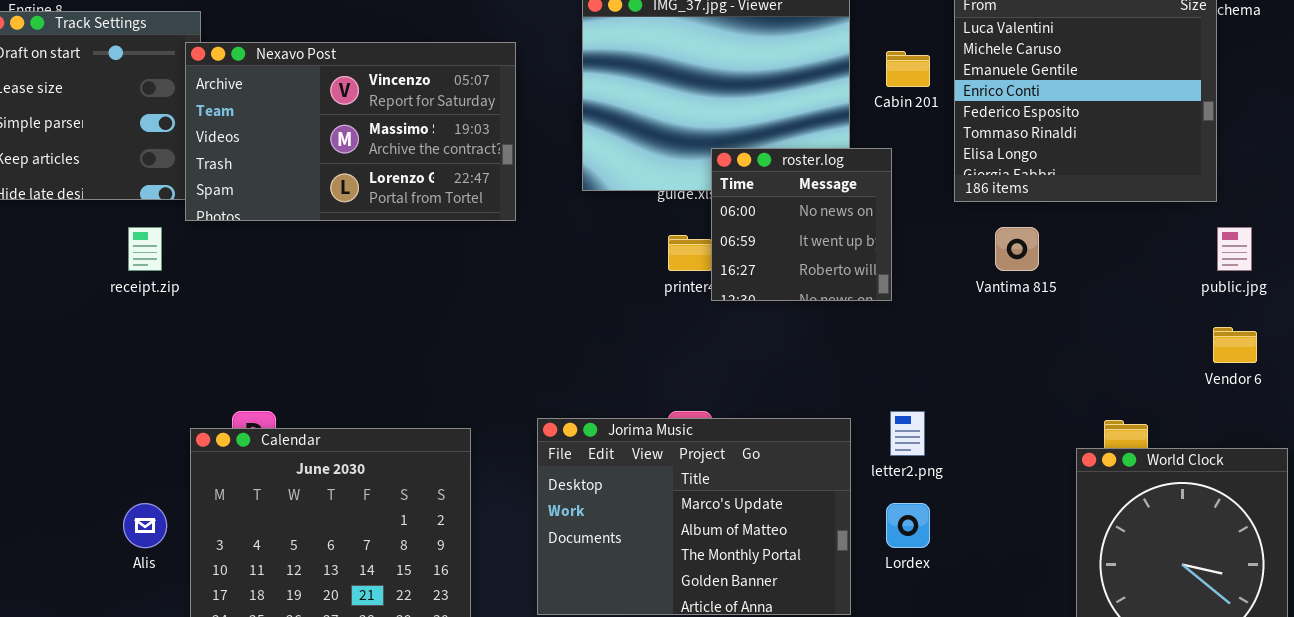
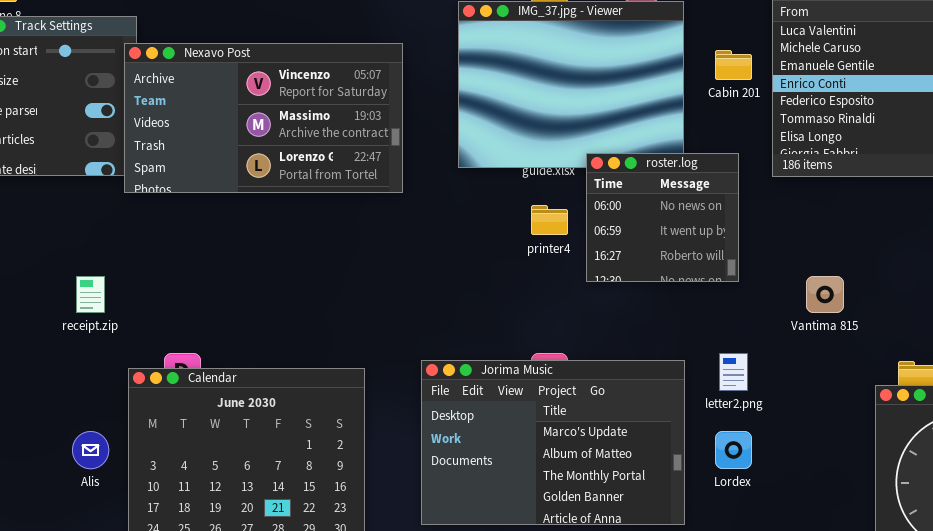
roster.log: [711,148,892,301] -> [586,153,739,282], moved
receipt.zip: [128,227,162,271] -> [76,276,105,313], moved
Vantima 815: [995,227,1039,271] -> [806,276,844,313], moved

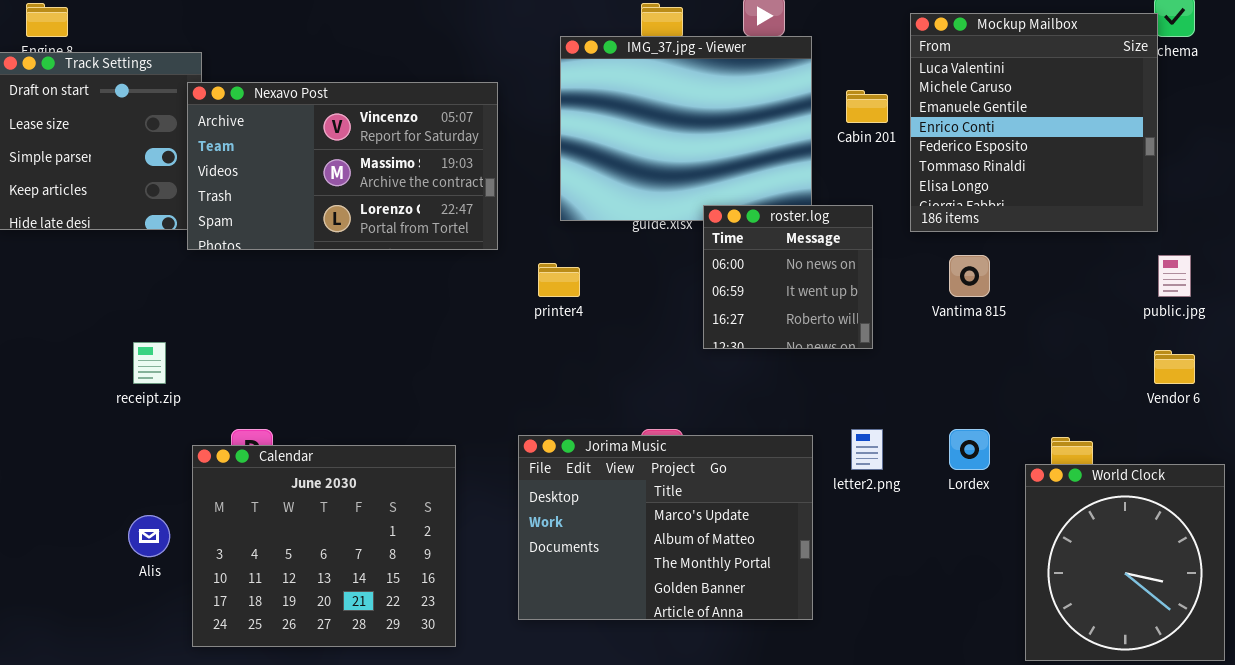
printer4: [531,205,568,235] -> [538,263,580,297], moved
Vantima 815: [806,276,844,313] -> [949,255,990,297], moved
Lordex: [715,431,752,469] -> [949,429,990,470], moved

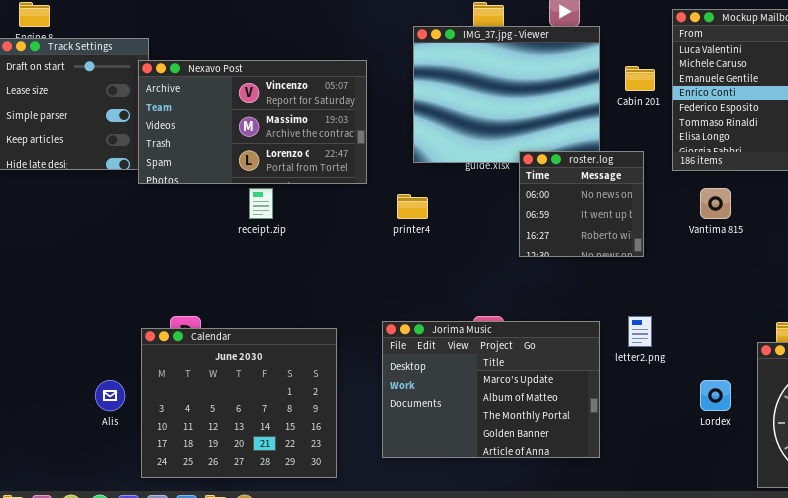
receipt.zip: [133,342,166,384] -> [249,188,273,219], moved
Lordex: [949,429,990,470] -> [700,380,731,411], moved

